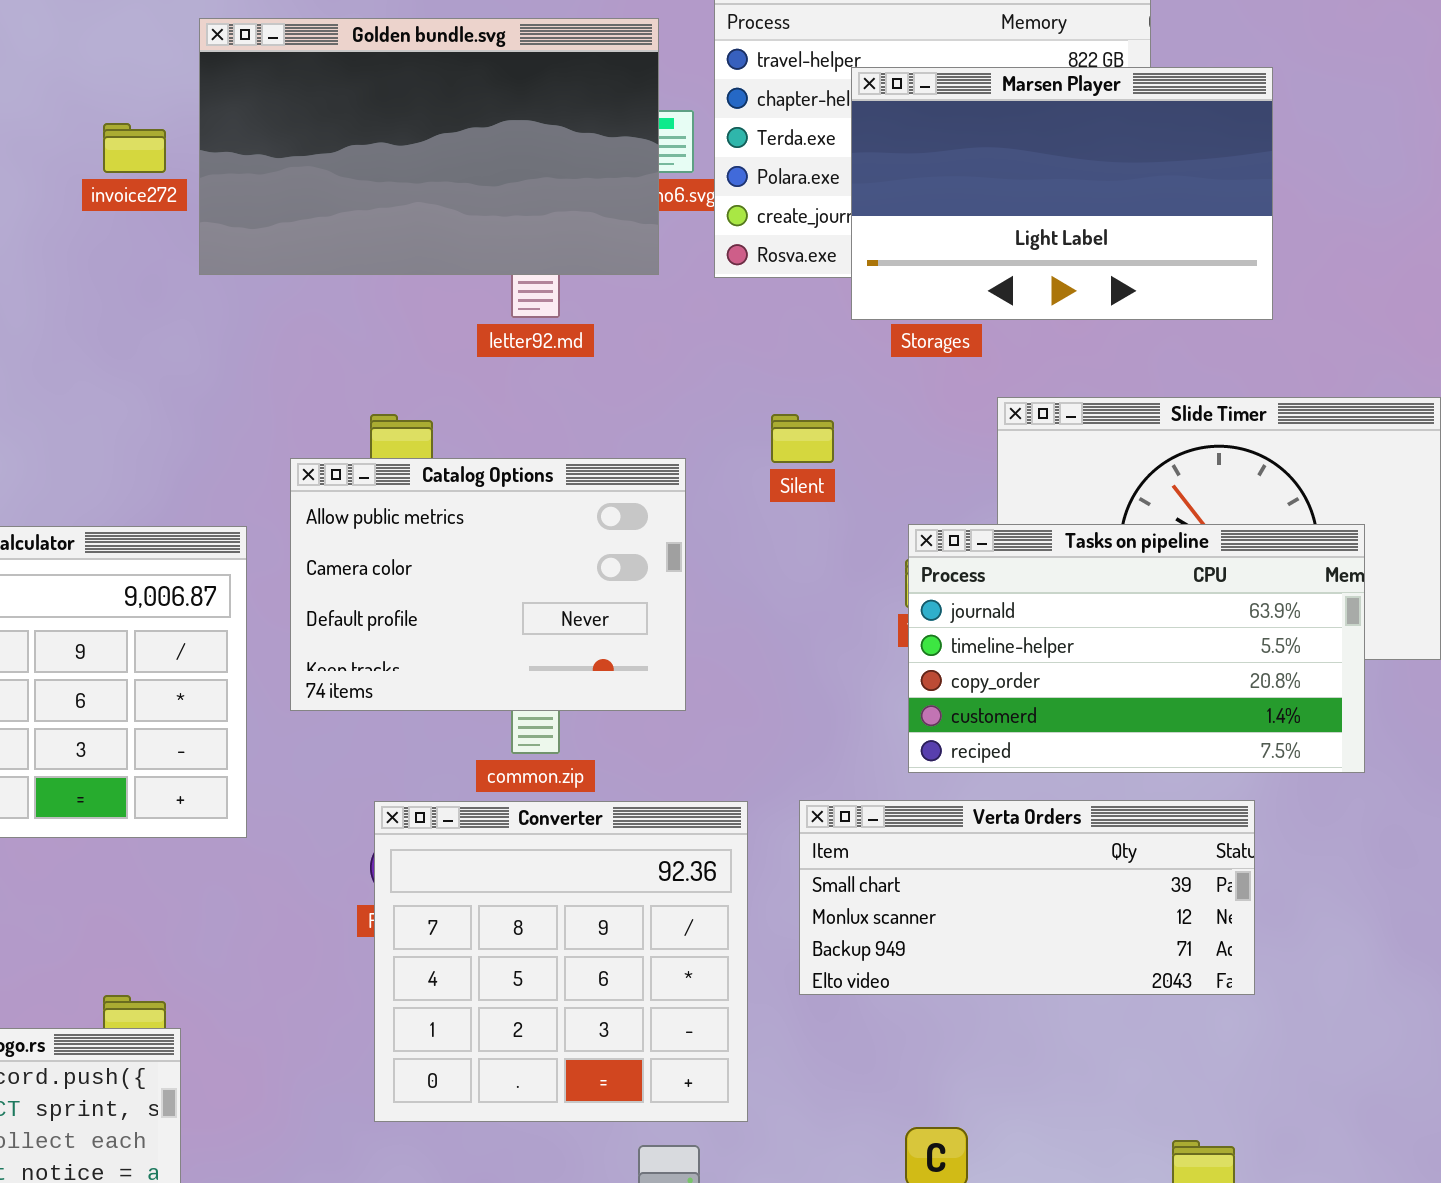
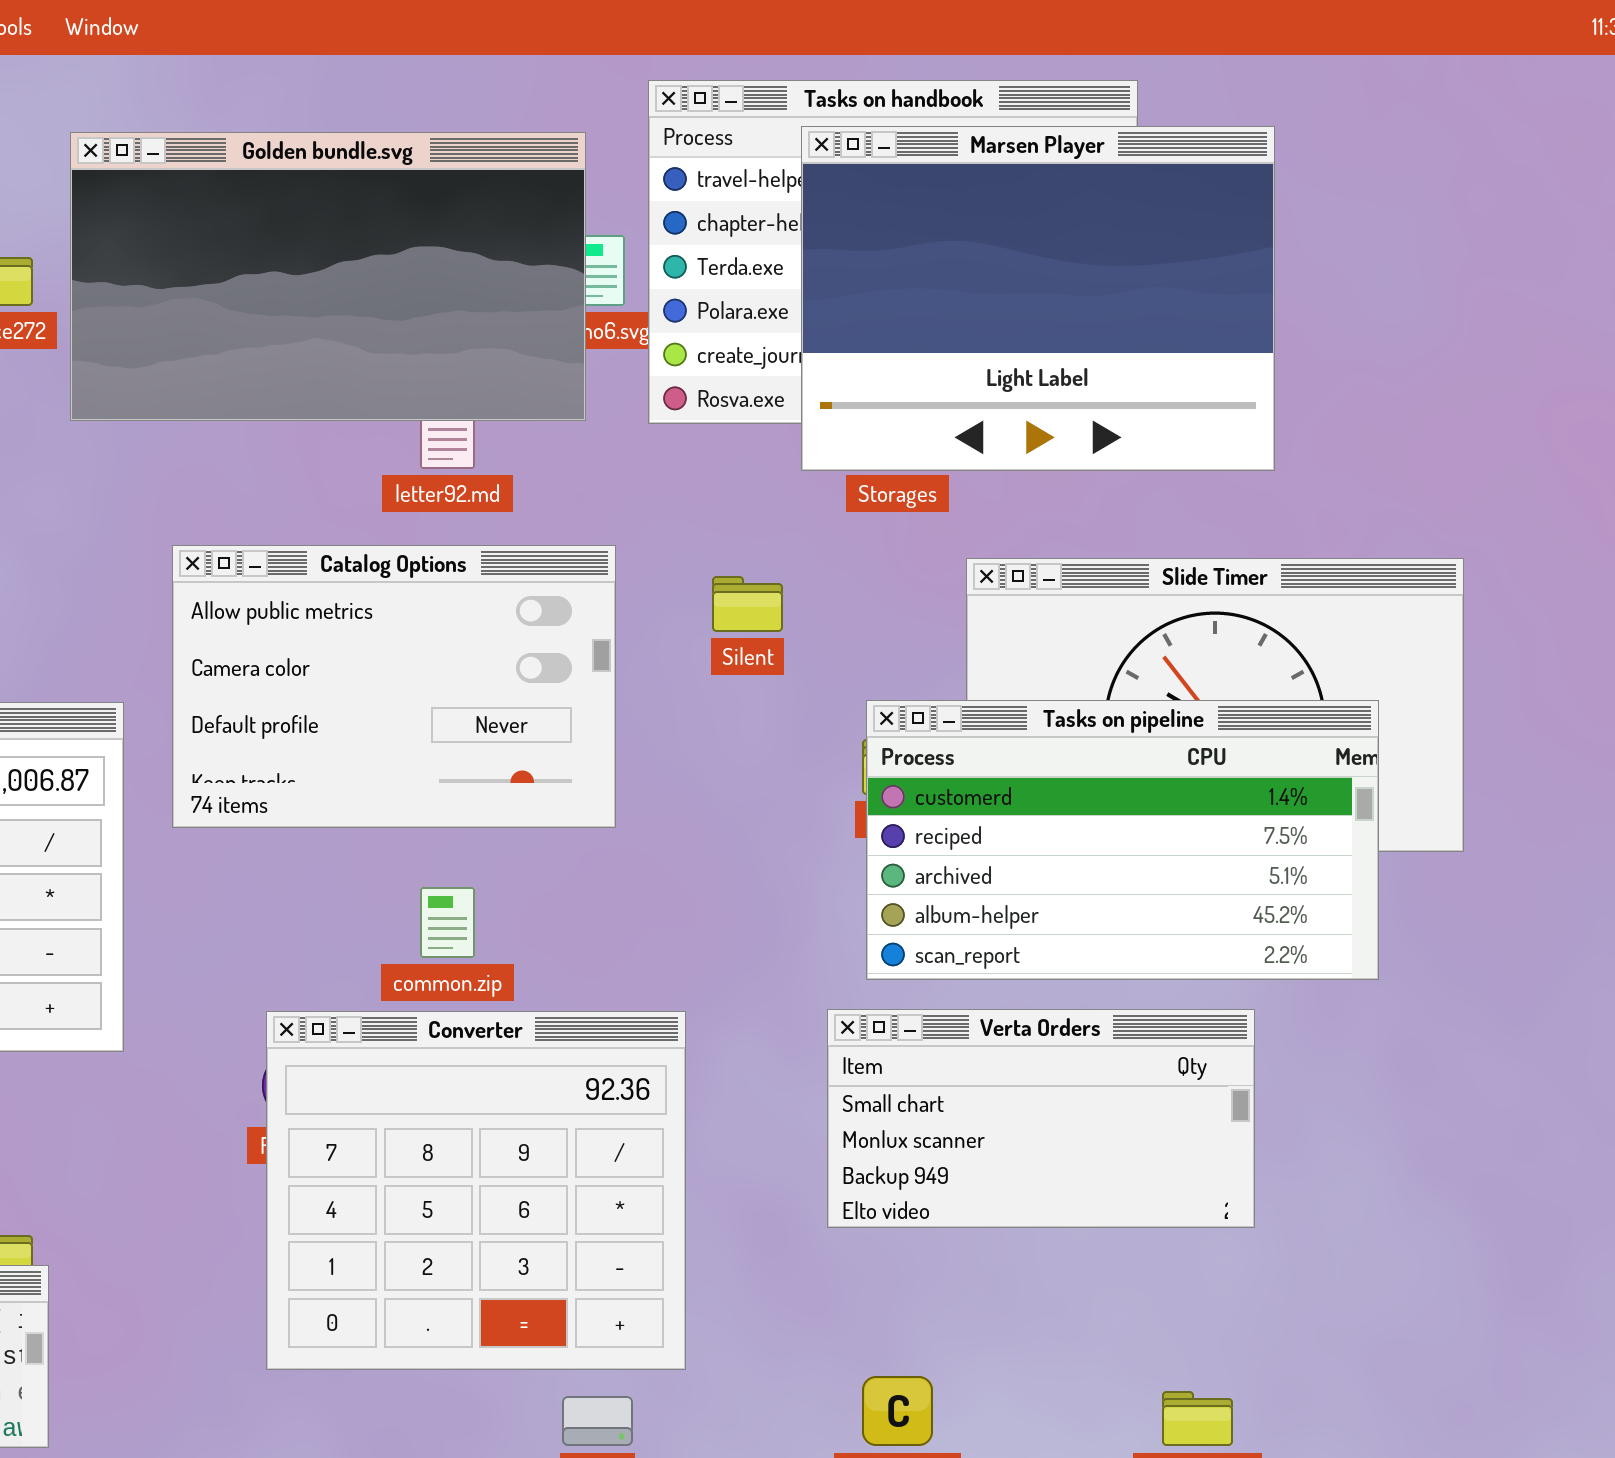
Marsen Player: [851,67,1273,320] -> [801,126,1275,471], resized
Catalog Options: [290,458,686,711] -> [172,545,616,828], moved
Tasks on pipeline: [908,524,1365,773] -> [866,700,1379,980], scrolled down 3 rows
Verta Orders: [799,800,1255,995] -> [827,1009,1255,1228], resized

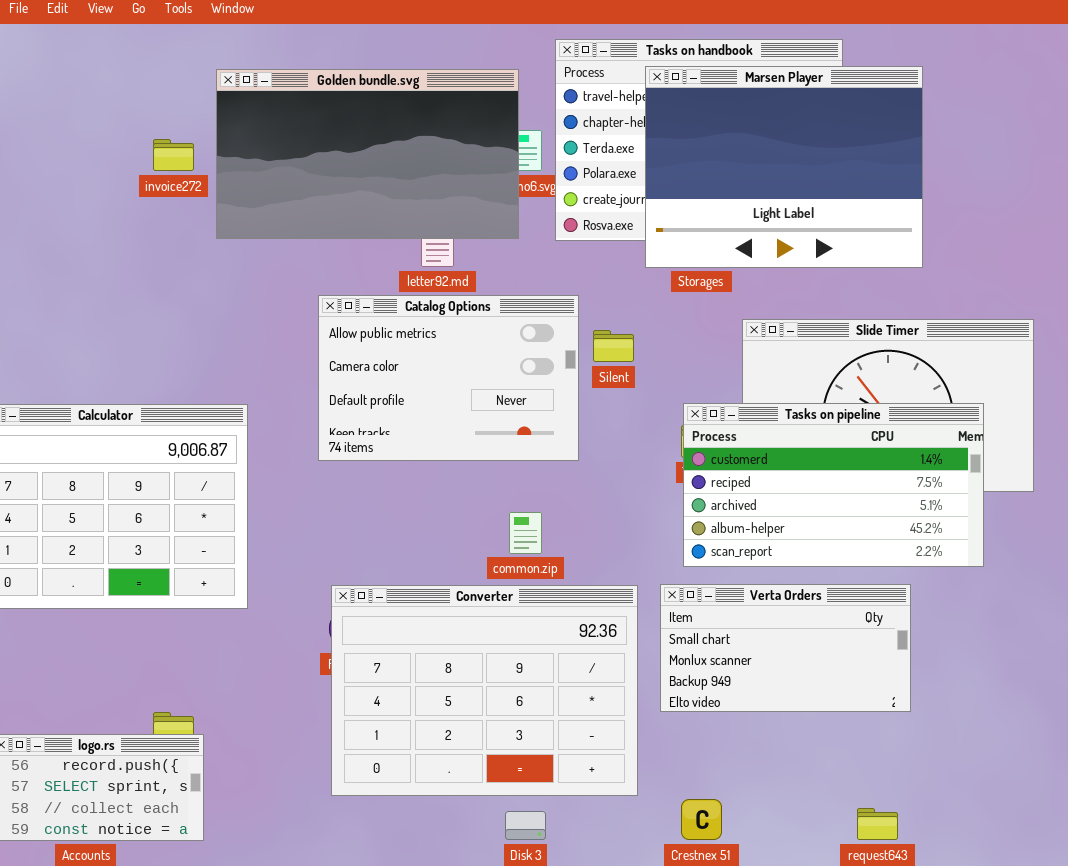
Catalog Options: [172,545,616,828] -> [318,295,579,461], moved
common.zip: [420,887,475,958] -> [509,512,542,554], moved
Converter: [266,1011,686,1370] -> [331,585,638,796], resized

